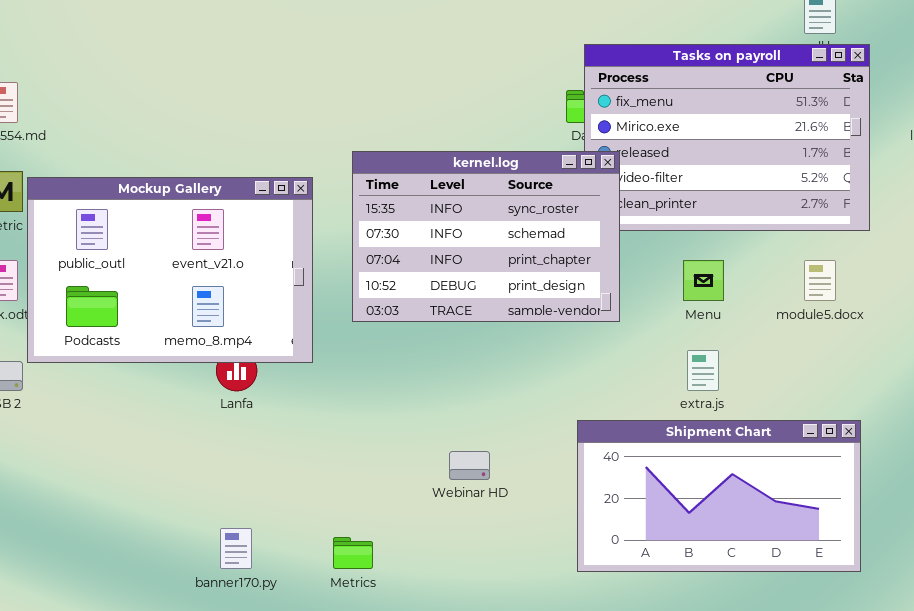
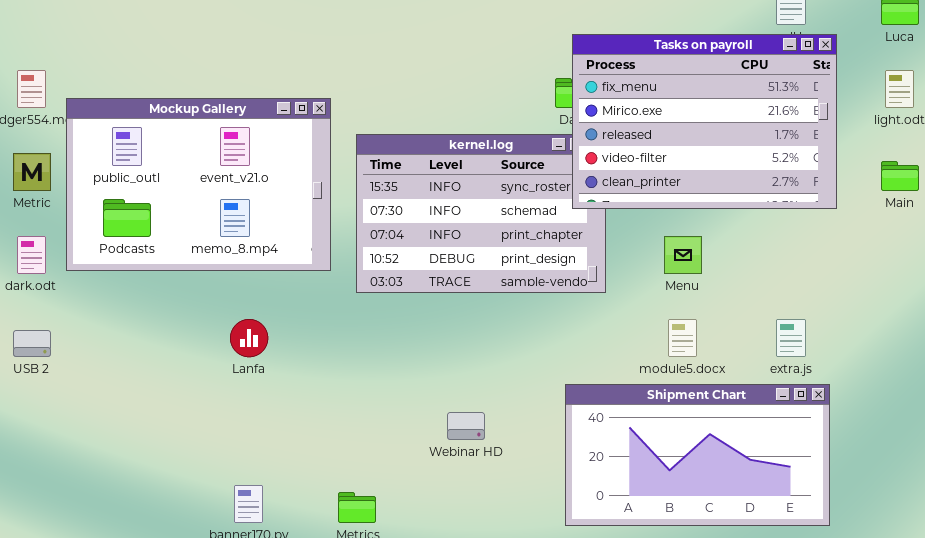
Tasks on payroll: [584,44,870,231] -> [572,34,837,209], raised
Mockup Gallery: [27,177,313,363] -> [66,98,331,271], moved
module5.docx: [804,260,836,301] -> [668,319,697,357], moved
extra.js: [687,350,719,391] -> [776,319,806,357], moved

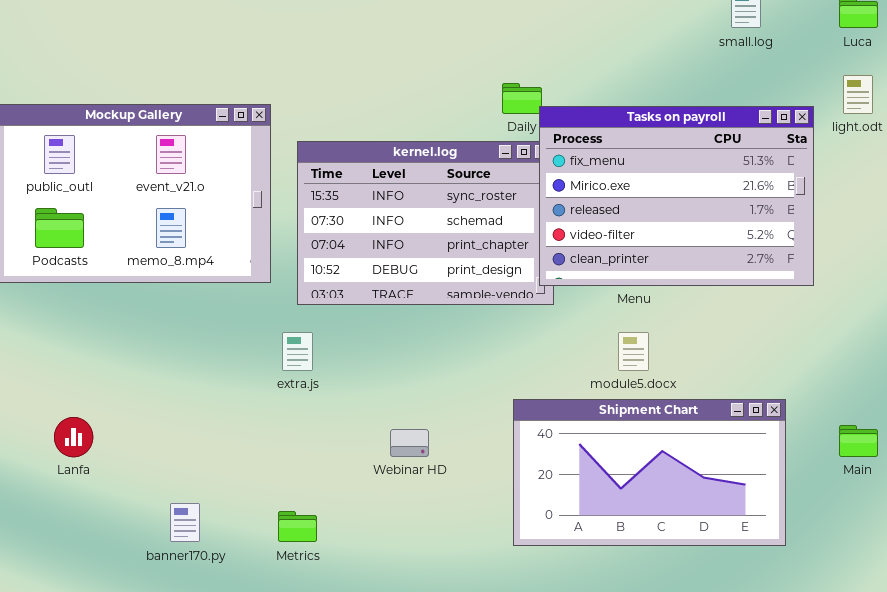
Tasks on payroll: [572,34,837,209] -> [539,106,814,286], moved
Main: [881,161,919,191] -> [839,425,878,457], moved
Lanfa: [230,319,268,357] -> [54,417,93,457], moved
extra.js: [776,319,806,357] -> [282,332,313,371], moved

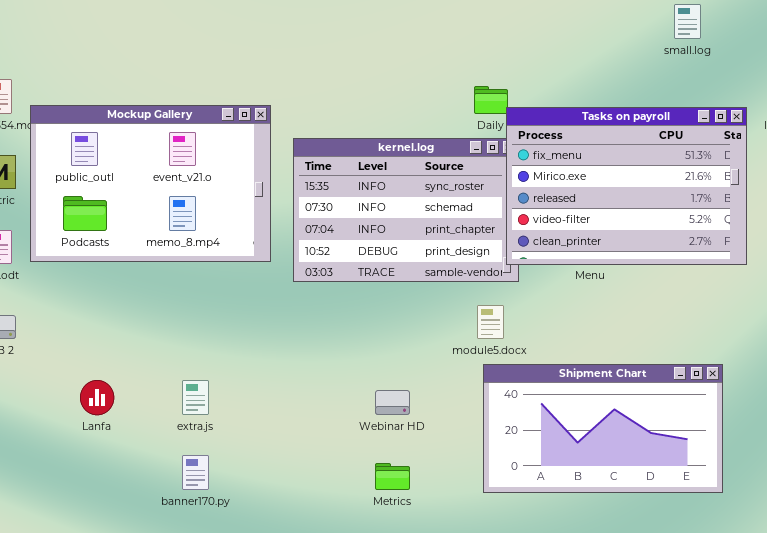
extra.js: [282,332,313,371] -> [182,380,209,415], moved
module5.docx: [618,332,649,371] -> [477,305,504,339], moved
Metrics: [278,511,317,542] -> [375,463,410,490], moved

